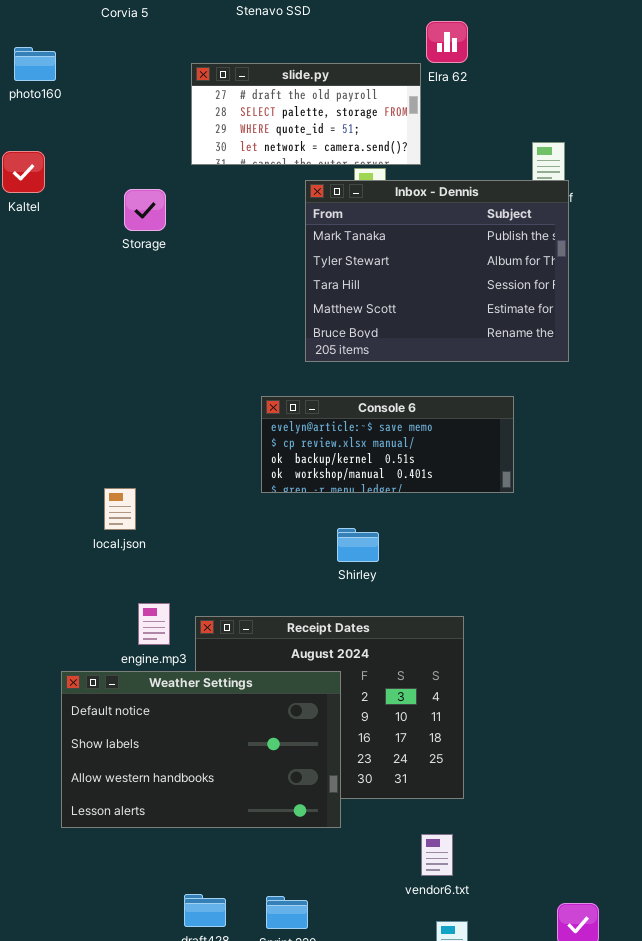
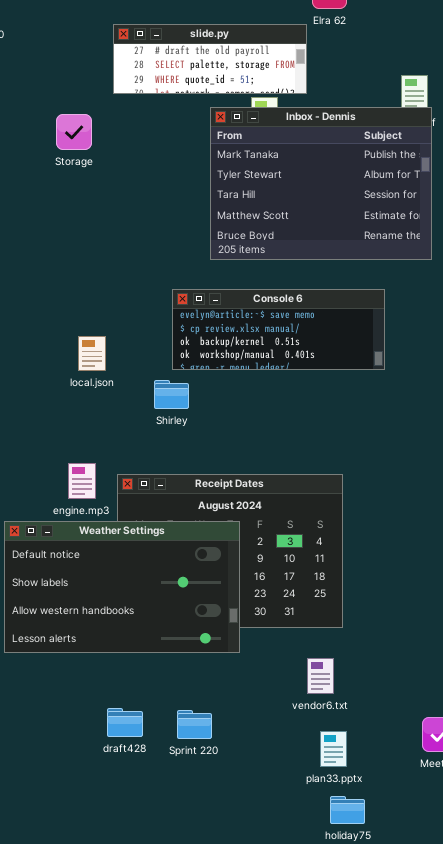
slide.py: [191,63,421,165] -> [113,24,307,94], resized
local.json: [104,488,136,530] -> [78,336,106,371], moved
Shirley: [337,528,379,562] -> [154,380,189,409], moved

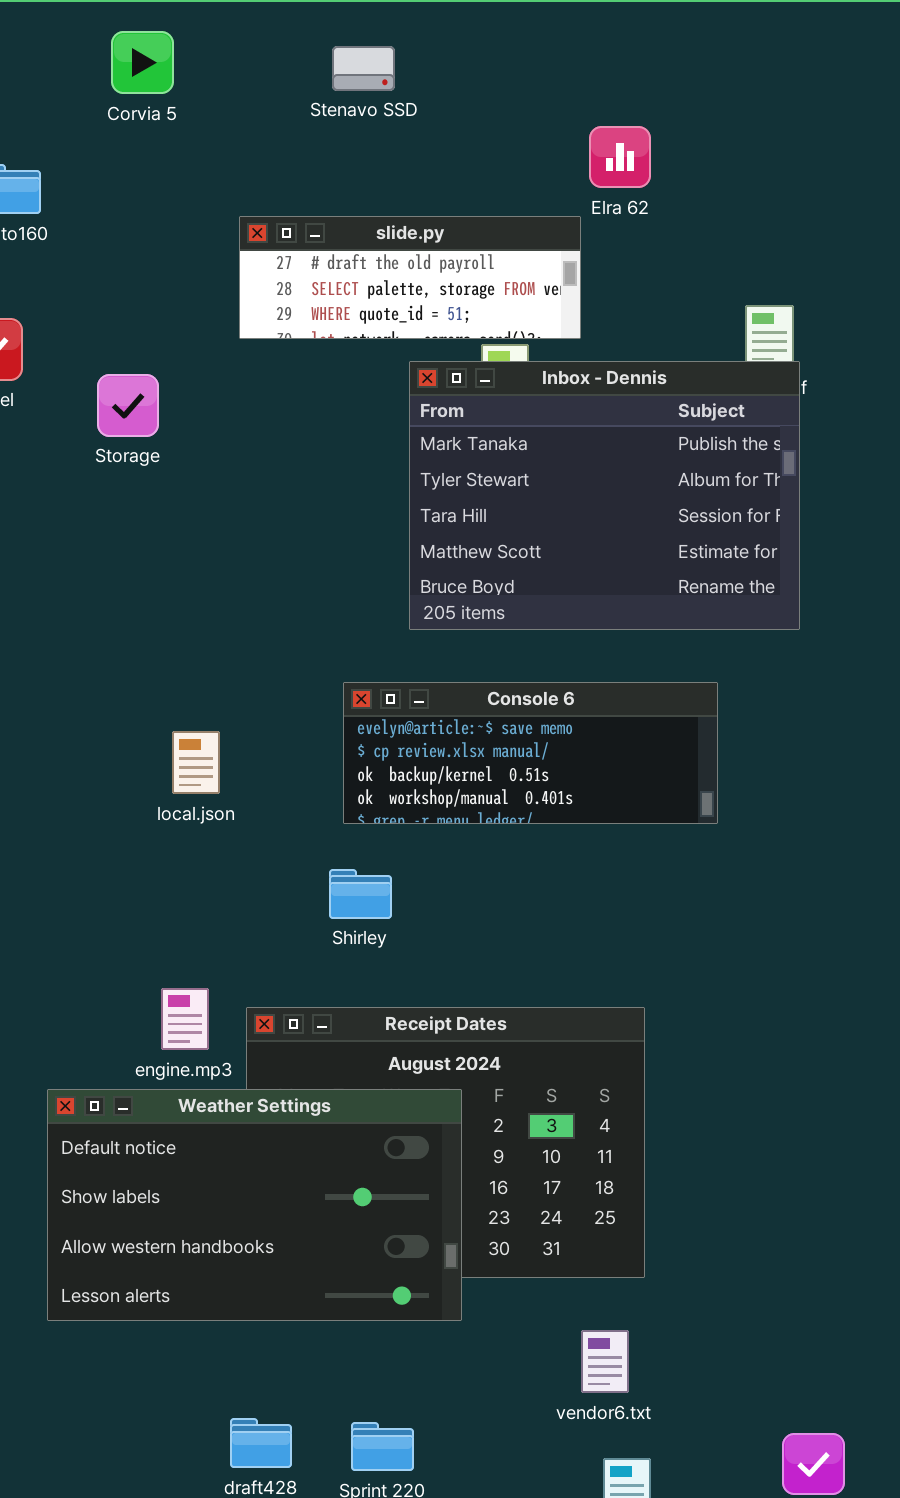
Storage: [56,114,92,150] -> [97,374,159,437], moved
local.json: [78,336,106,371] -> [172,731,220,794], moved
Shirley: [154,380,189,409] -> [329,869,392,919], moved

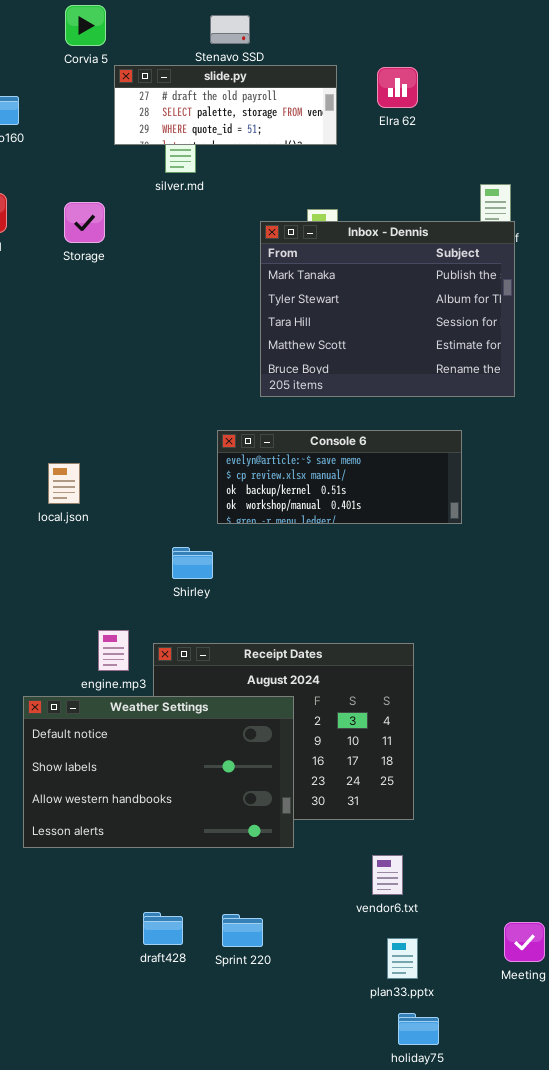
slide.py: [239,216,581,339] -> [114,65,337,145], moved
Storage: [97,374,159,437] -> [64,202,105,243], moved
local.json: [172,731,220,794] -> [48,463,80,504], moved
Shirley: [329,869,392,919] -> [172,547,213,579], moved

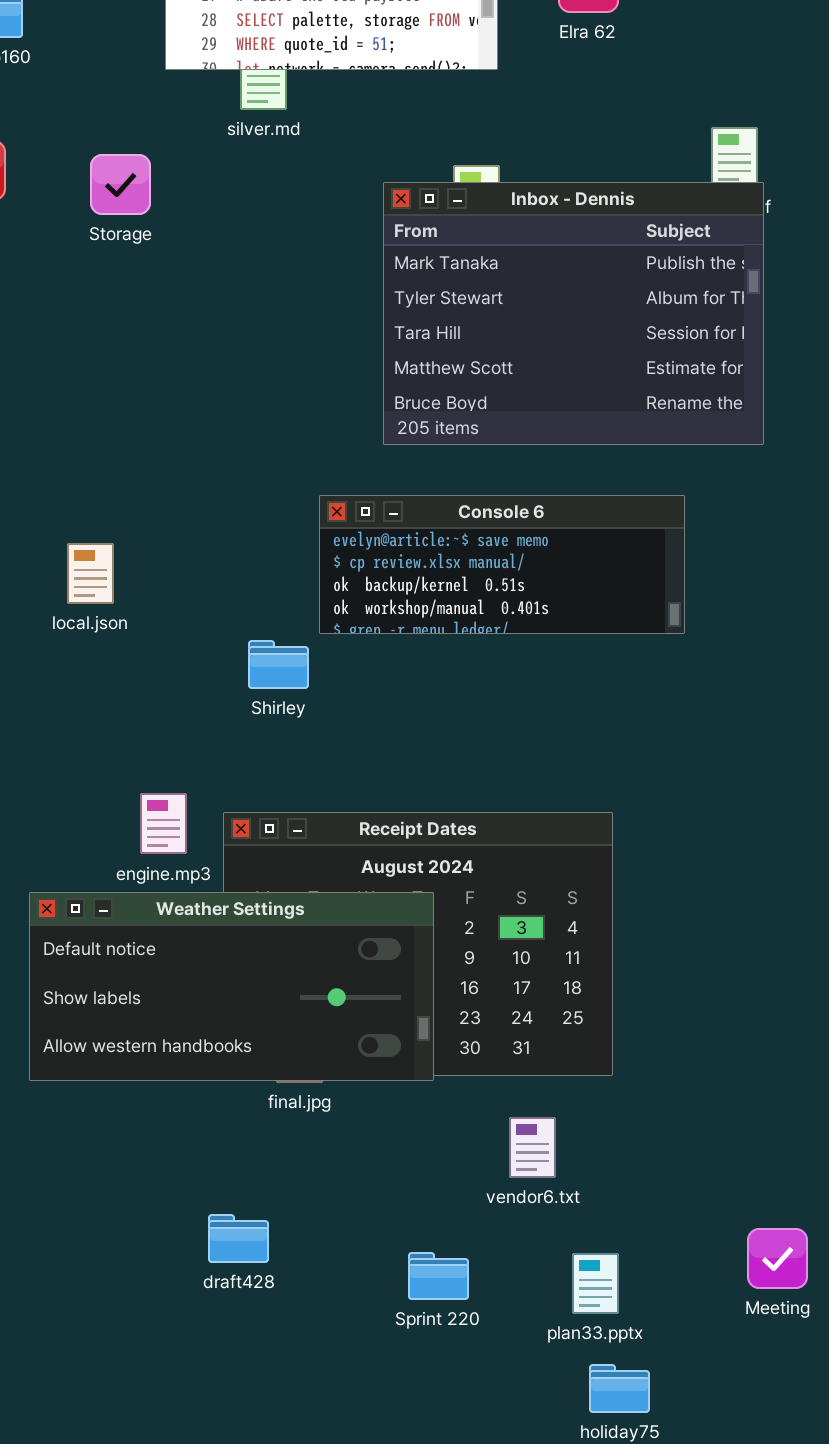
Shirley: [172,547,213,579] -> [248,640,309,689], moved
Weather Settings: [23,696,294,848] -> [29,892,434,1081], resized
vendor6.txt: [372,855,403,895] -> [509,1117,556,1178], moved
Sprint 220: [222,914,263,947] -> [408,1252,469,1300], moved

